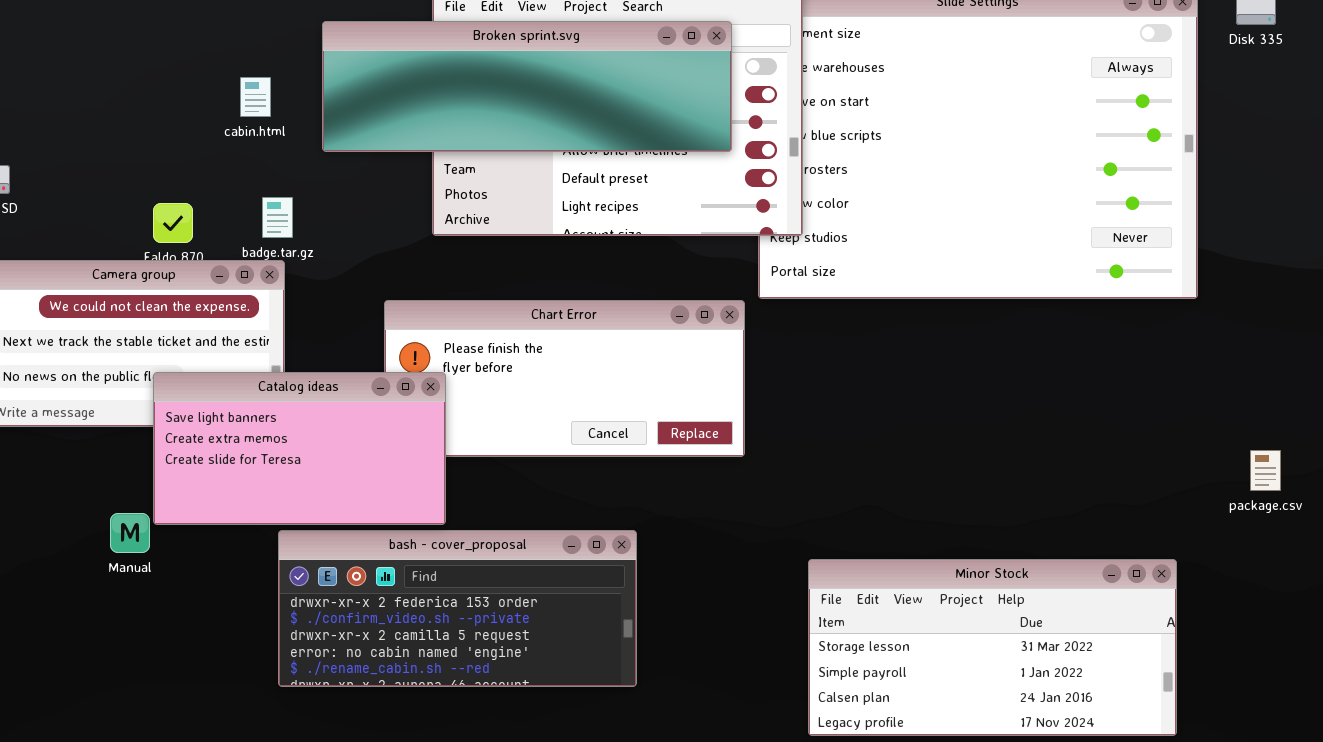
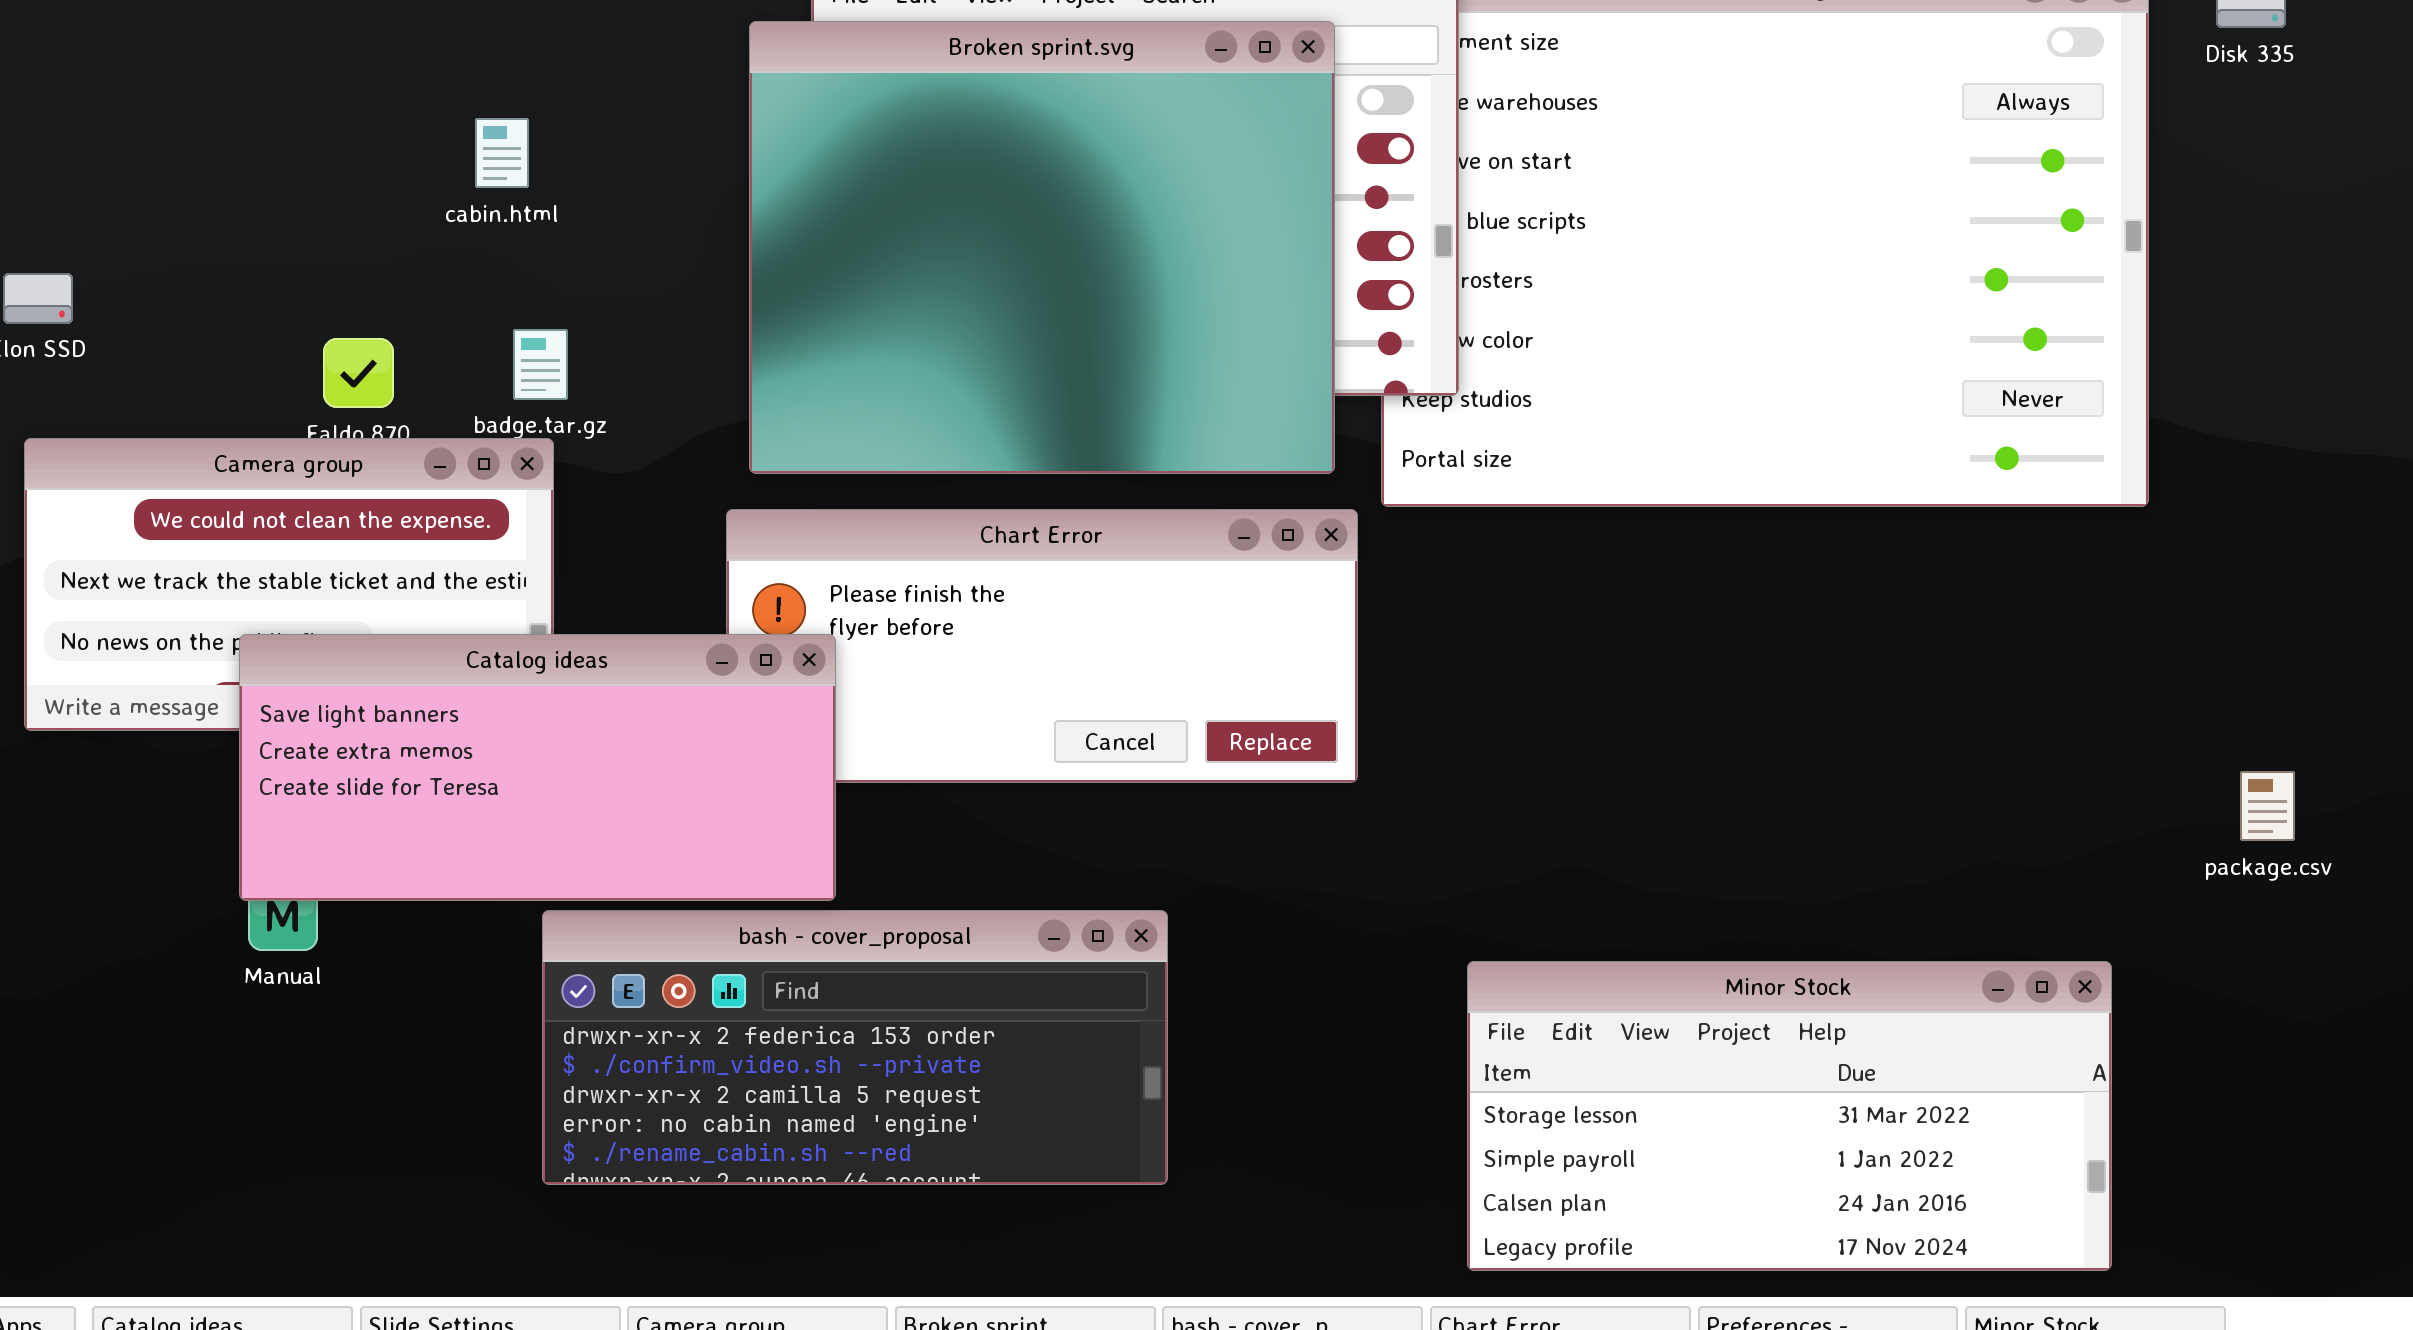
Broken sprint.svg: [322,21,732,152] -> [749,21,1335,474], resized
Catalog ideas: [153,372,446,525] -> [239,634,836,901], resized

